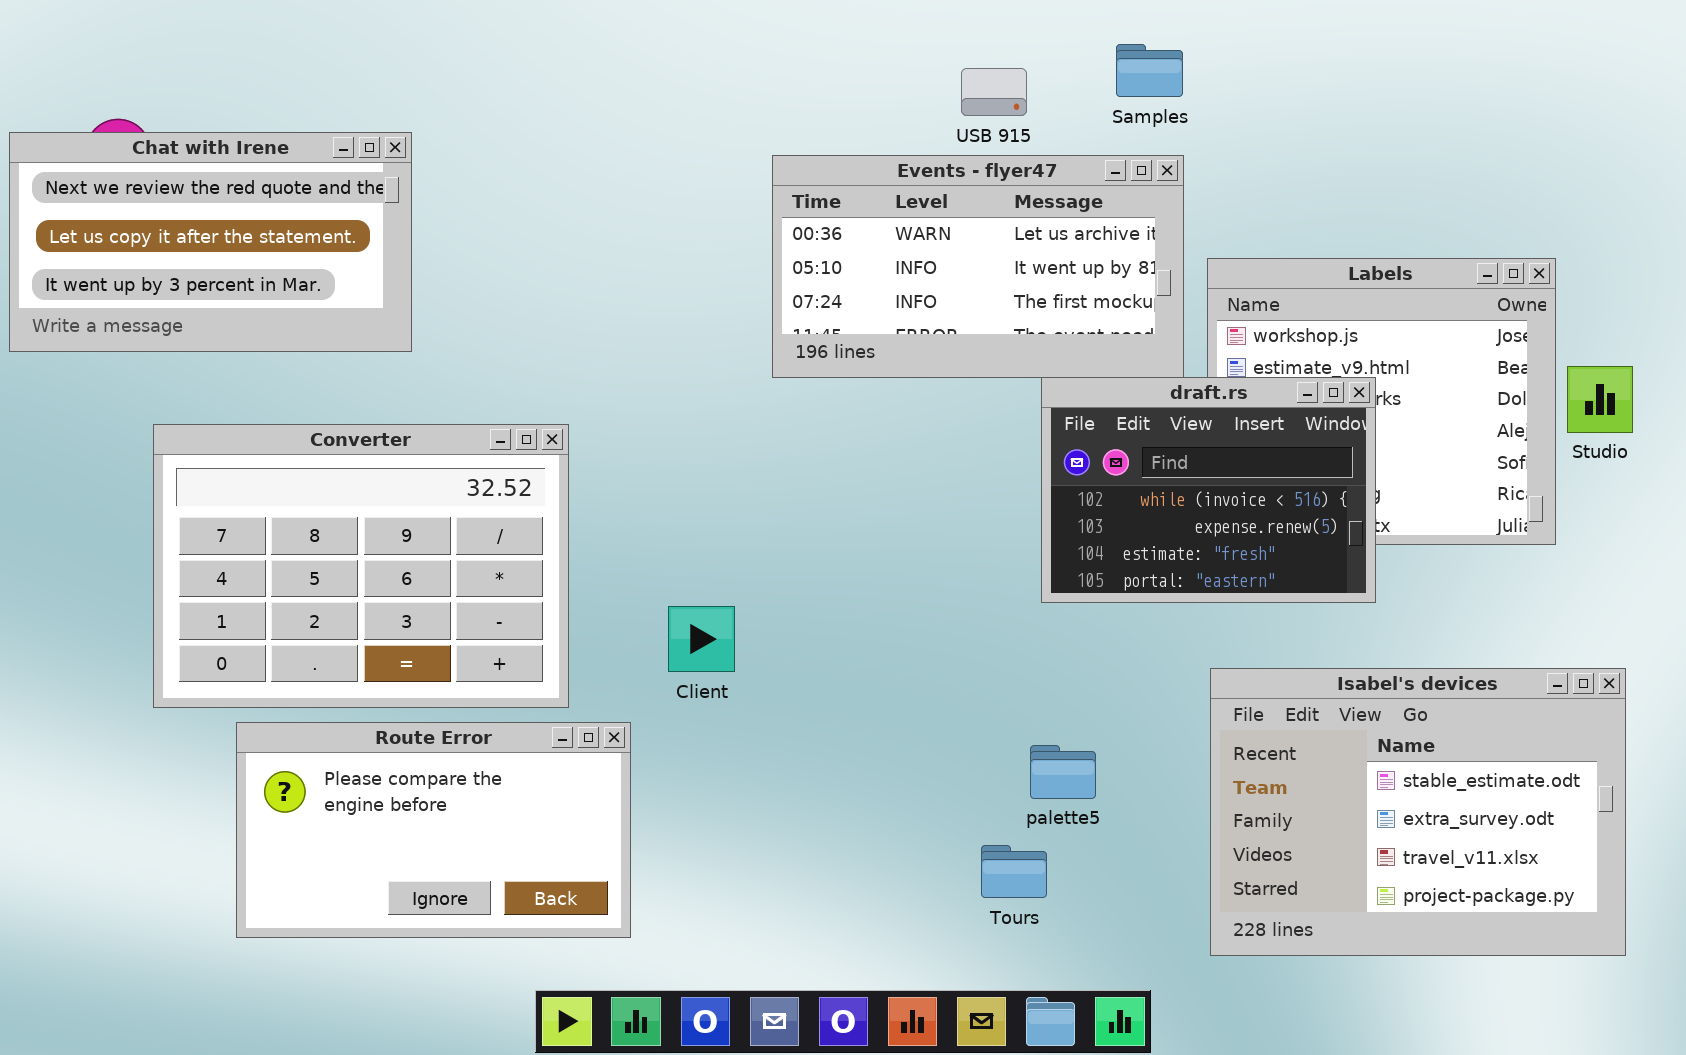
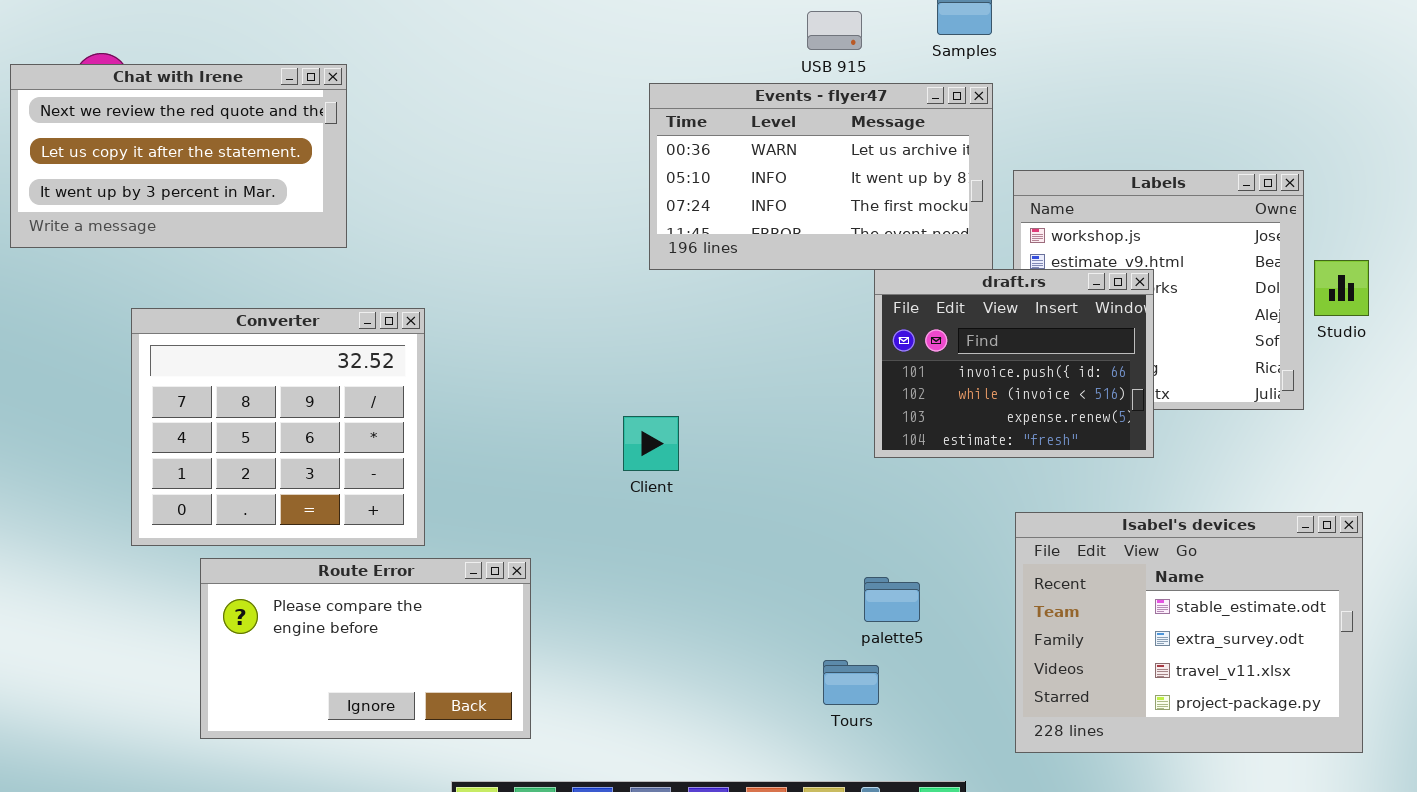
draft.rs: [1041,377,1376,603] -> [874,269,1154,458], scrolled up 1 row
Converter: [153,424,569,708] -> [131,308,425,546], resized
Client: [668,606,735,672] -> [623,416,679,471], moved

